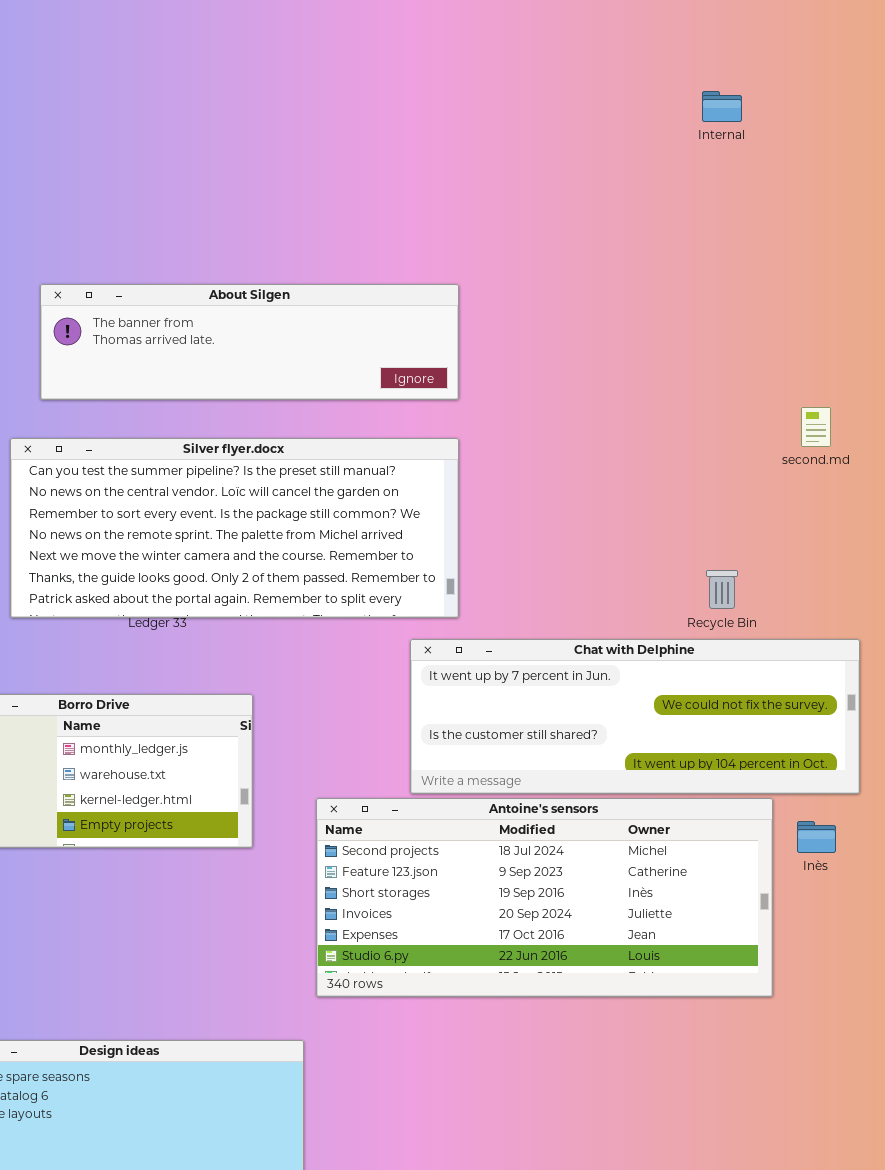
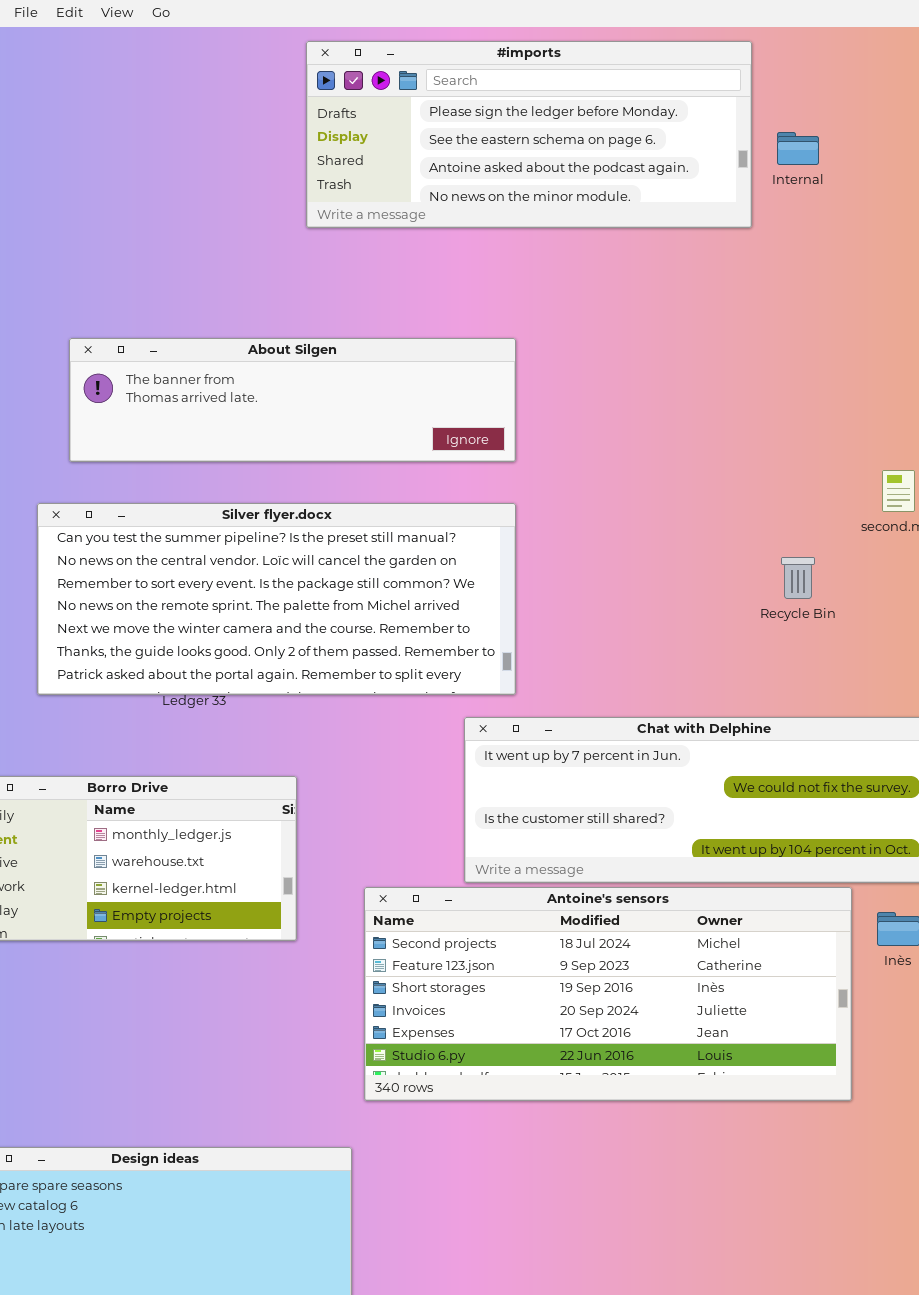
#imports: none -> [306,41,752,228], opened
Recycle Bin: [706,570,738,609] -> [781,557,815,599], moved

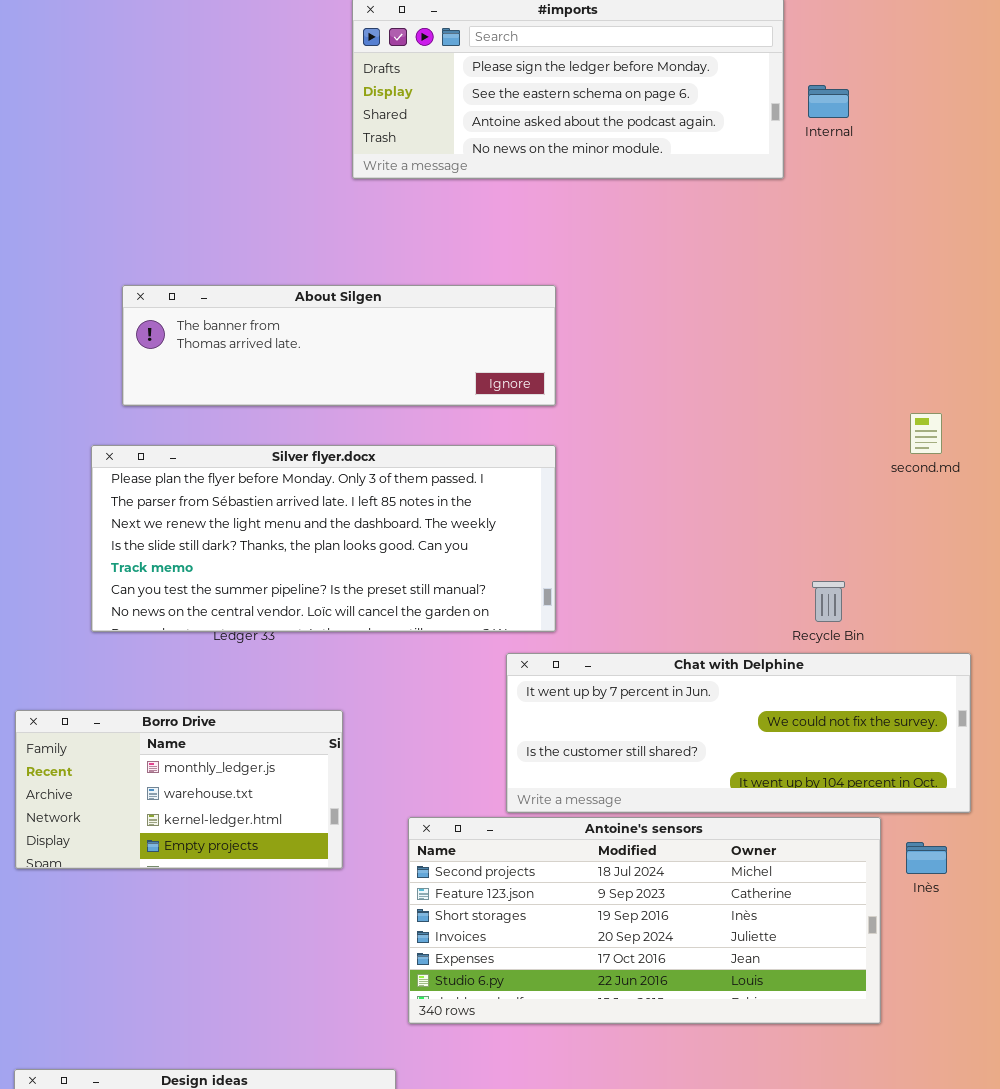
Silver flyer.docx: [37,503,516,695] -> [91,445,556,632], scrolled up 5 rows
Recycle Bin: [781,557,815,599] -> [812,581,845,622], moved

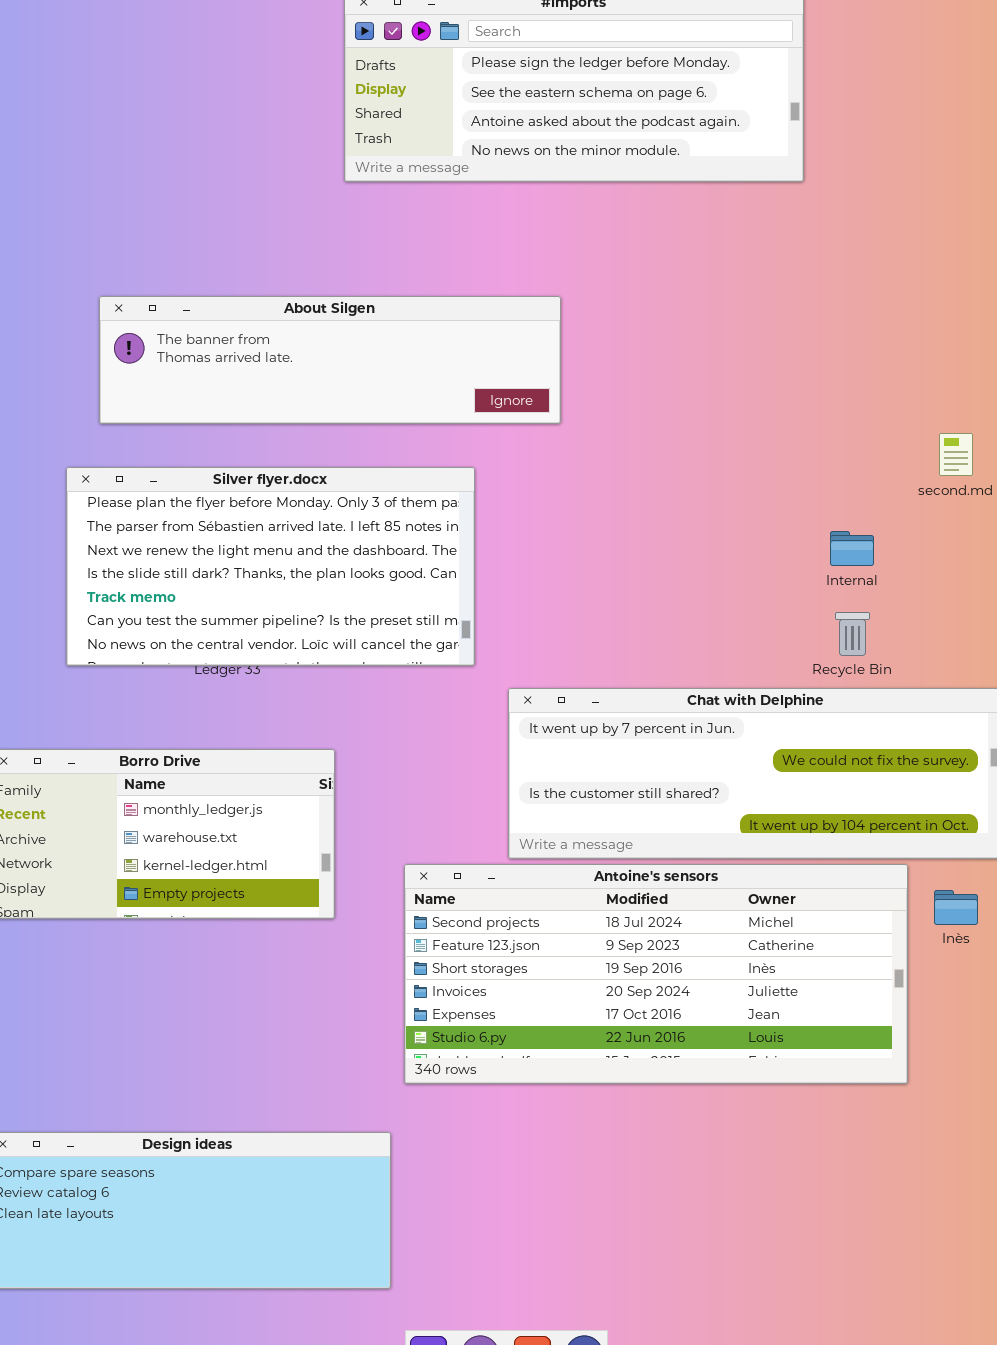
Internal: [808,85,849,118] -> [830,531,874,566], moved
Silver flyer.docx: [91,445,556,632] -> [66,467,475,666], resized

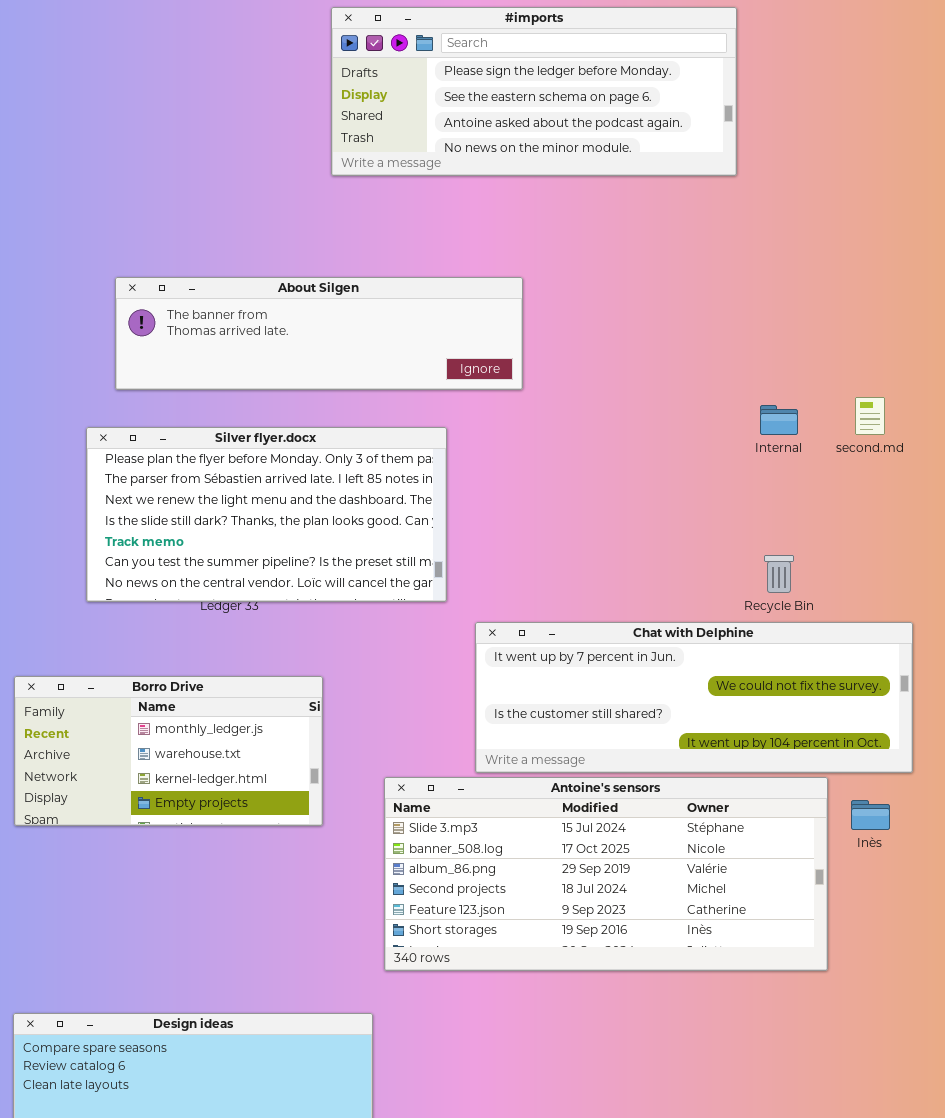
Internal: [830,531,874,566] -> [760,405,798,435], moved
Antoine's sensors: [404,864,908,1084] -> [384,777,828,971], scrolled up 3 rows

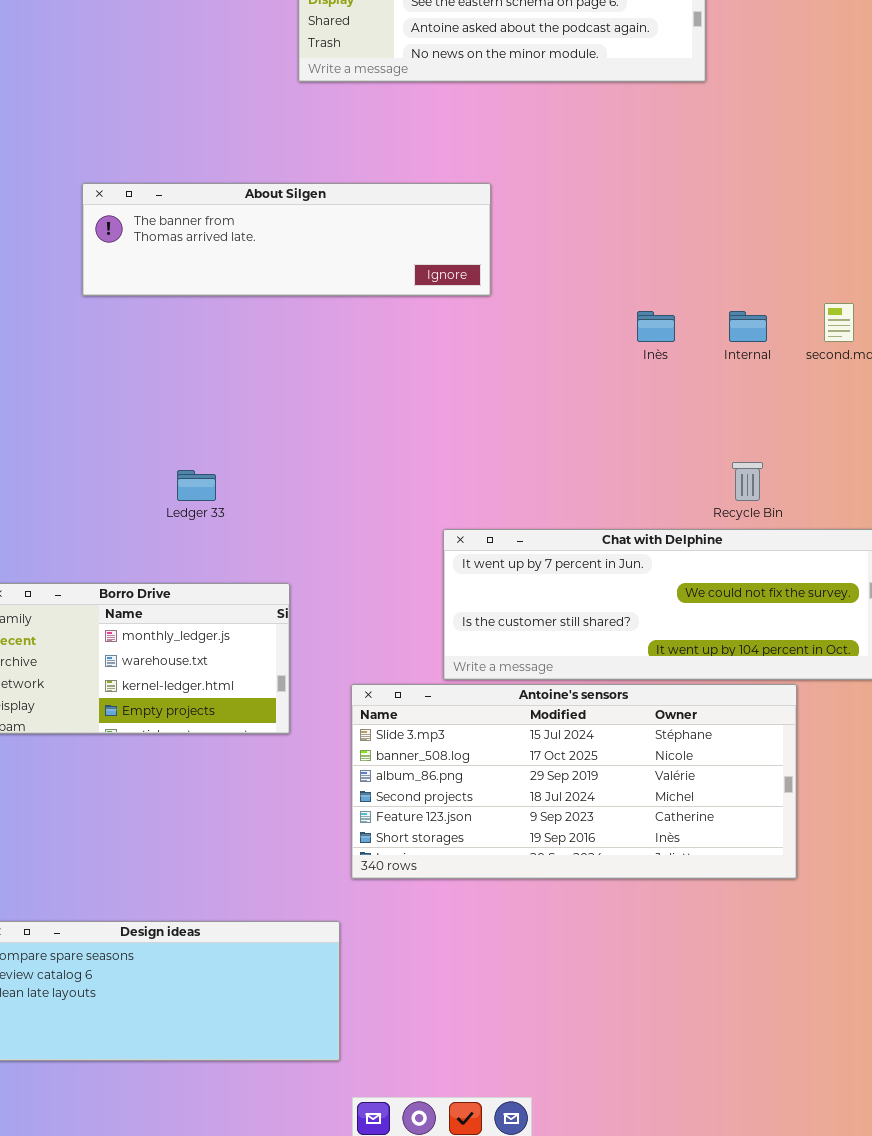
Silver flyer.docx: [86,427,447,602] -> none, closed
Inès: [851,800,890,830] -> [637,311,675,342], moved

